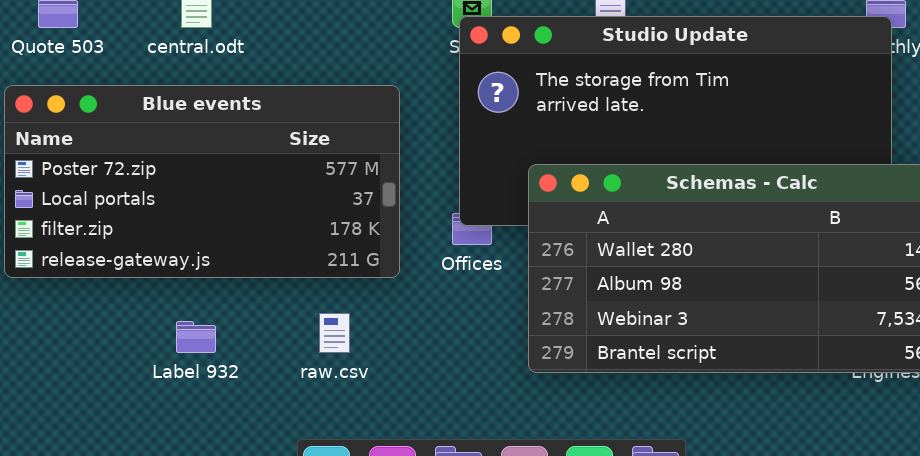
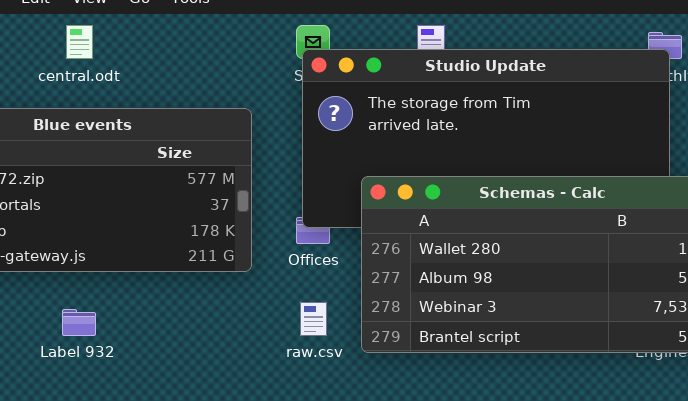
raw.csv: [319,313,350,353] -> [300,302,327,336], moved

